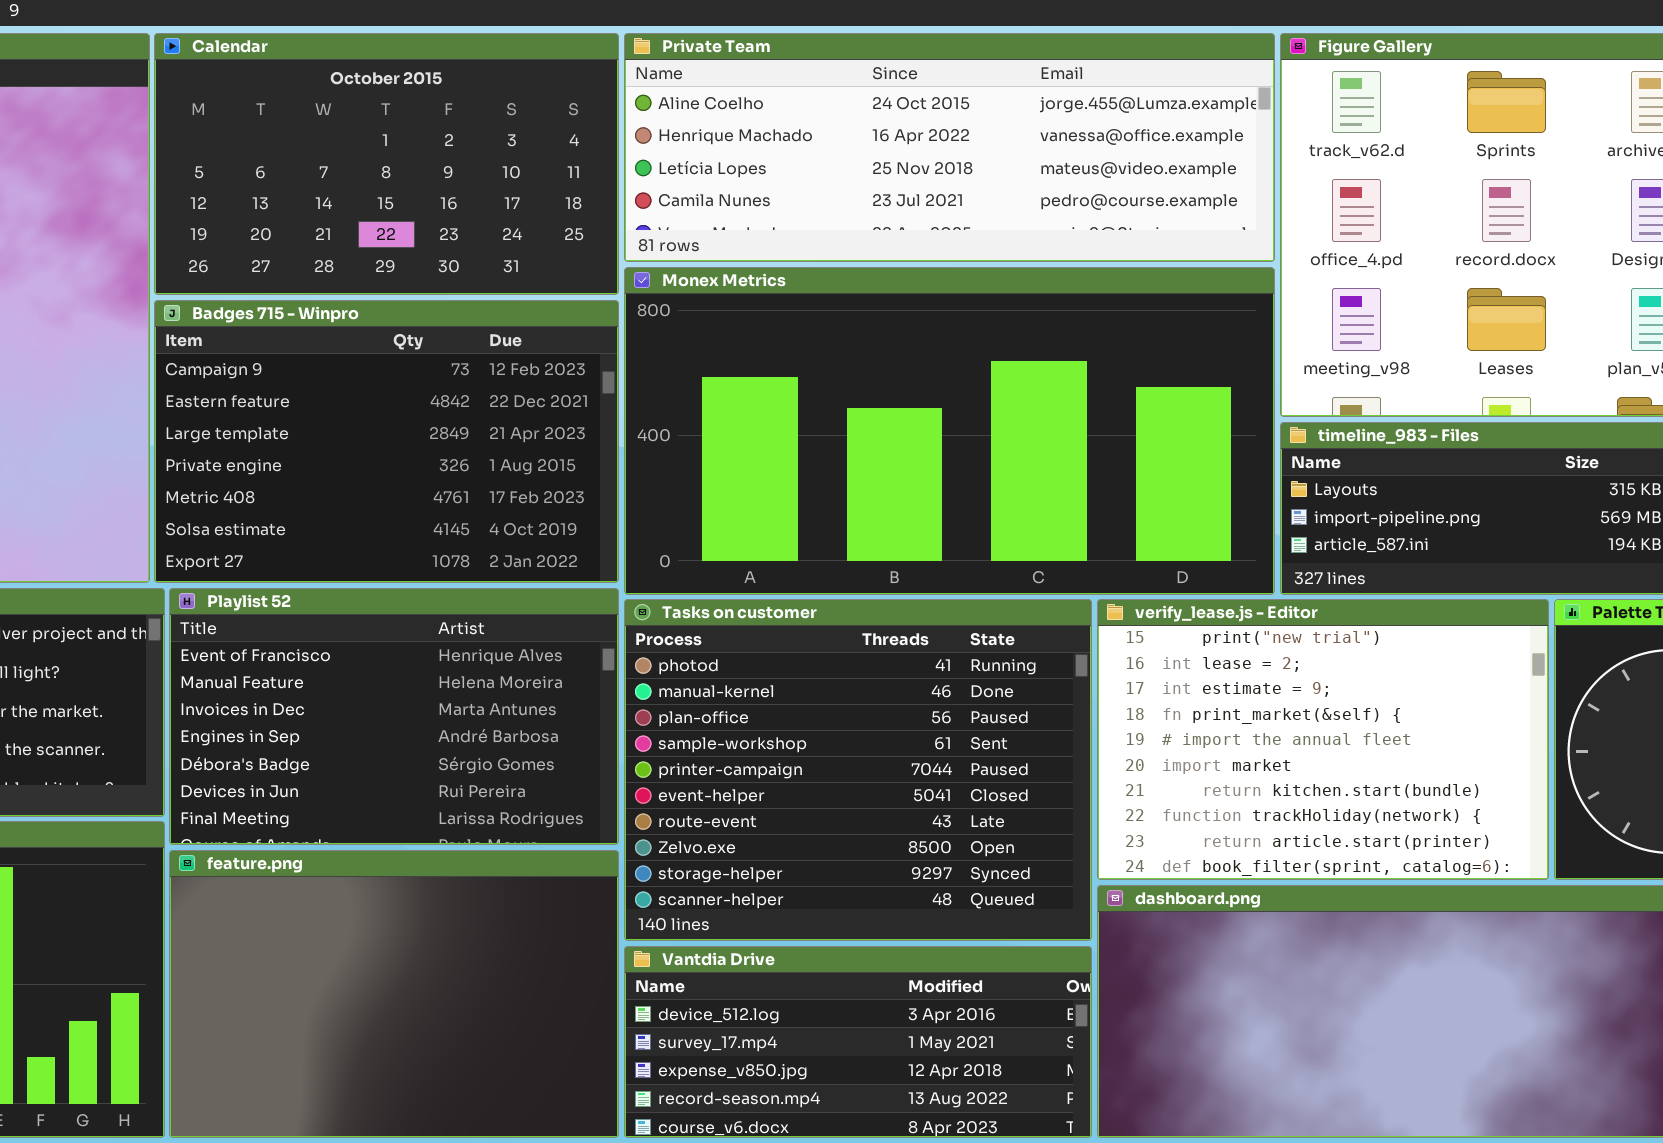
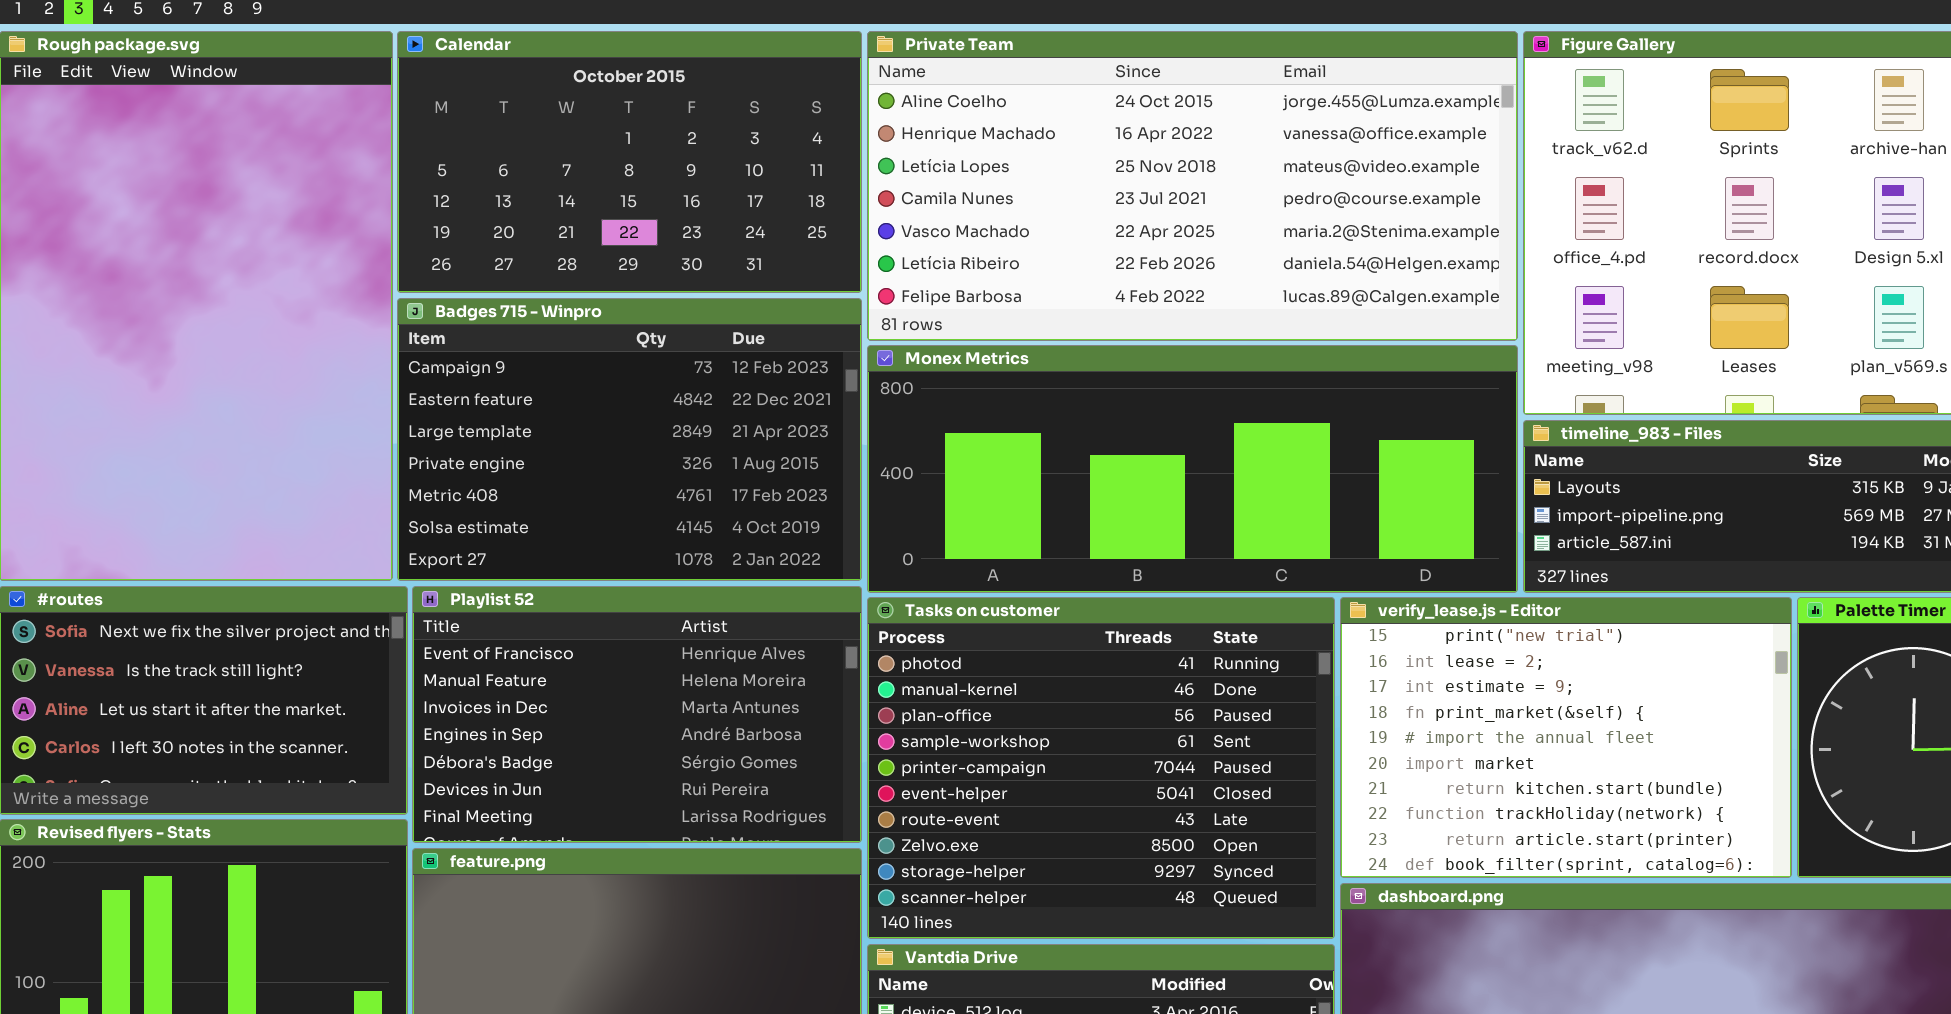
Private Team: [624,33,1275,262] -> [867,31,1518,341], resized
Monex Metrics: [624,267,1275,595] -> [867,345,1518,593], resized

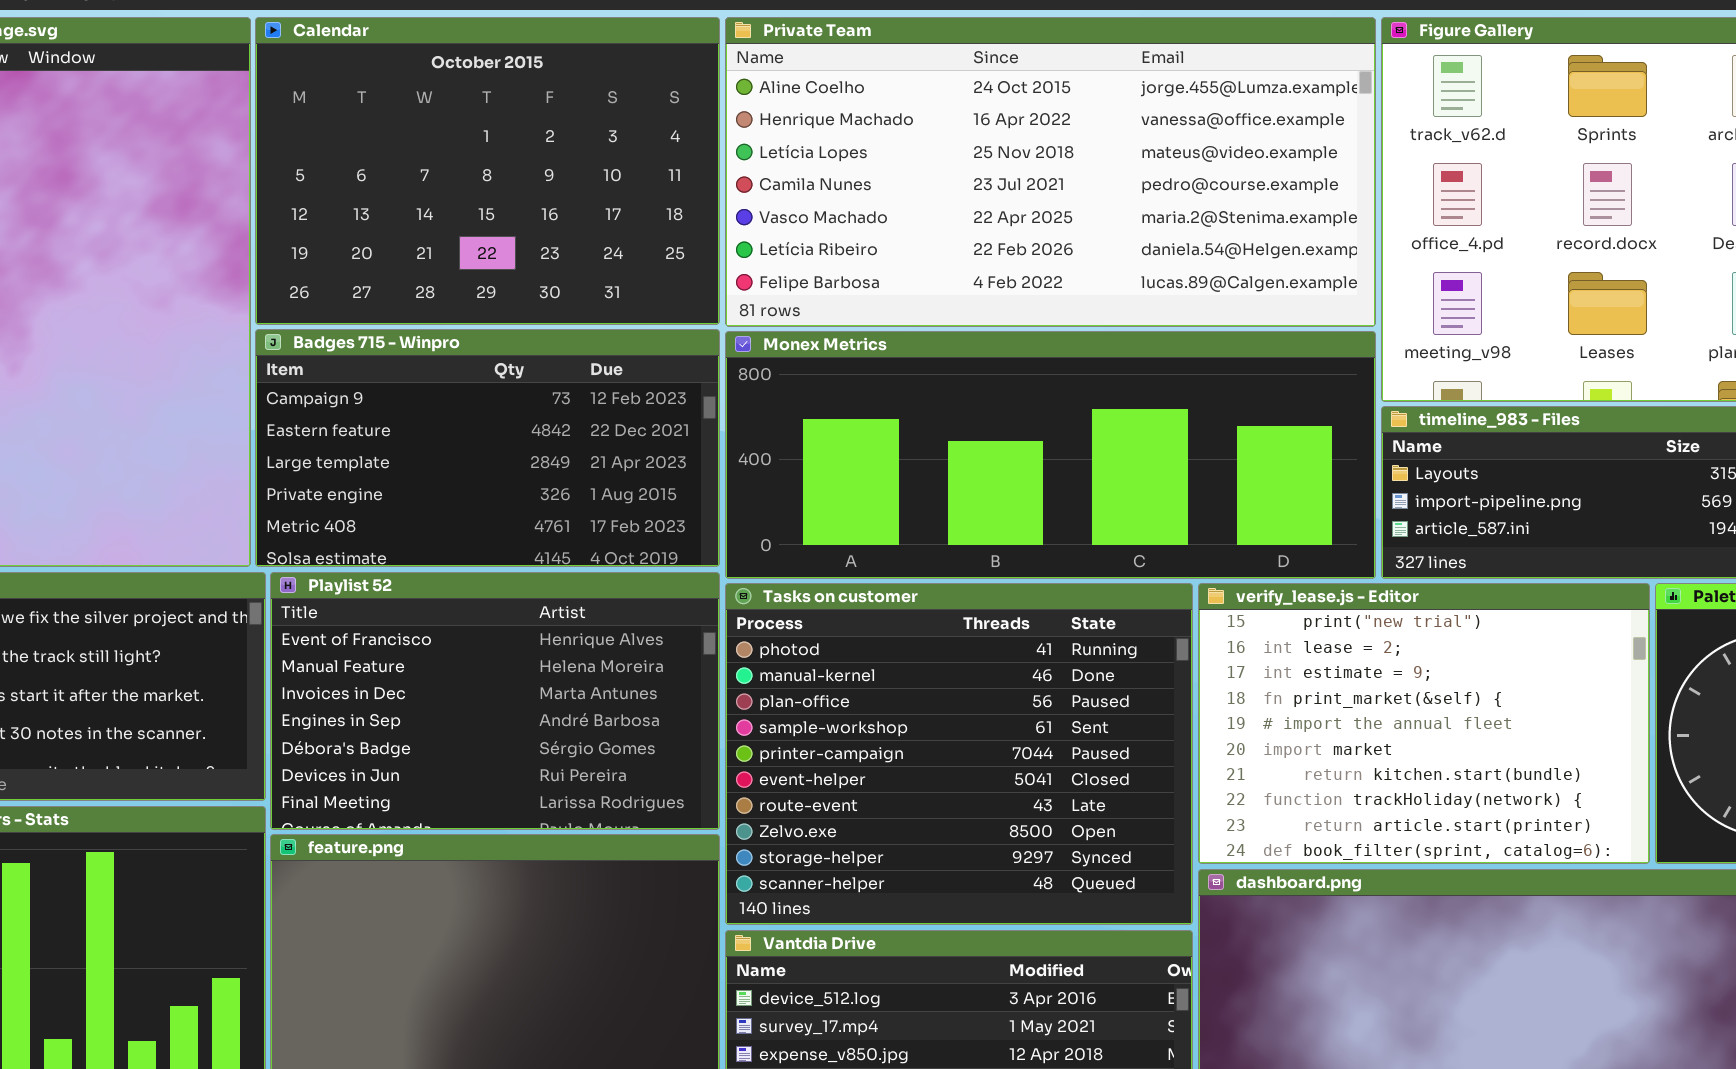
Calendar: [397,31,862,293] -> [255,17,720,325], resized
Badges 715 - Winpro: [397,298,862,581] -> [255,329,720,567], resized

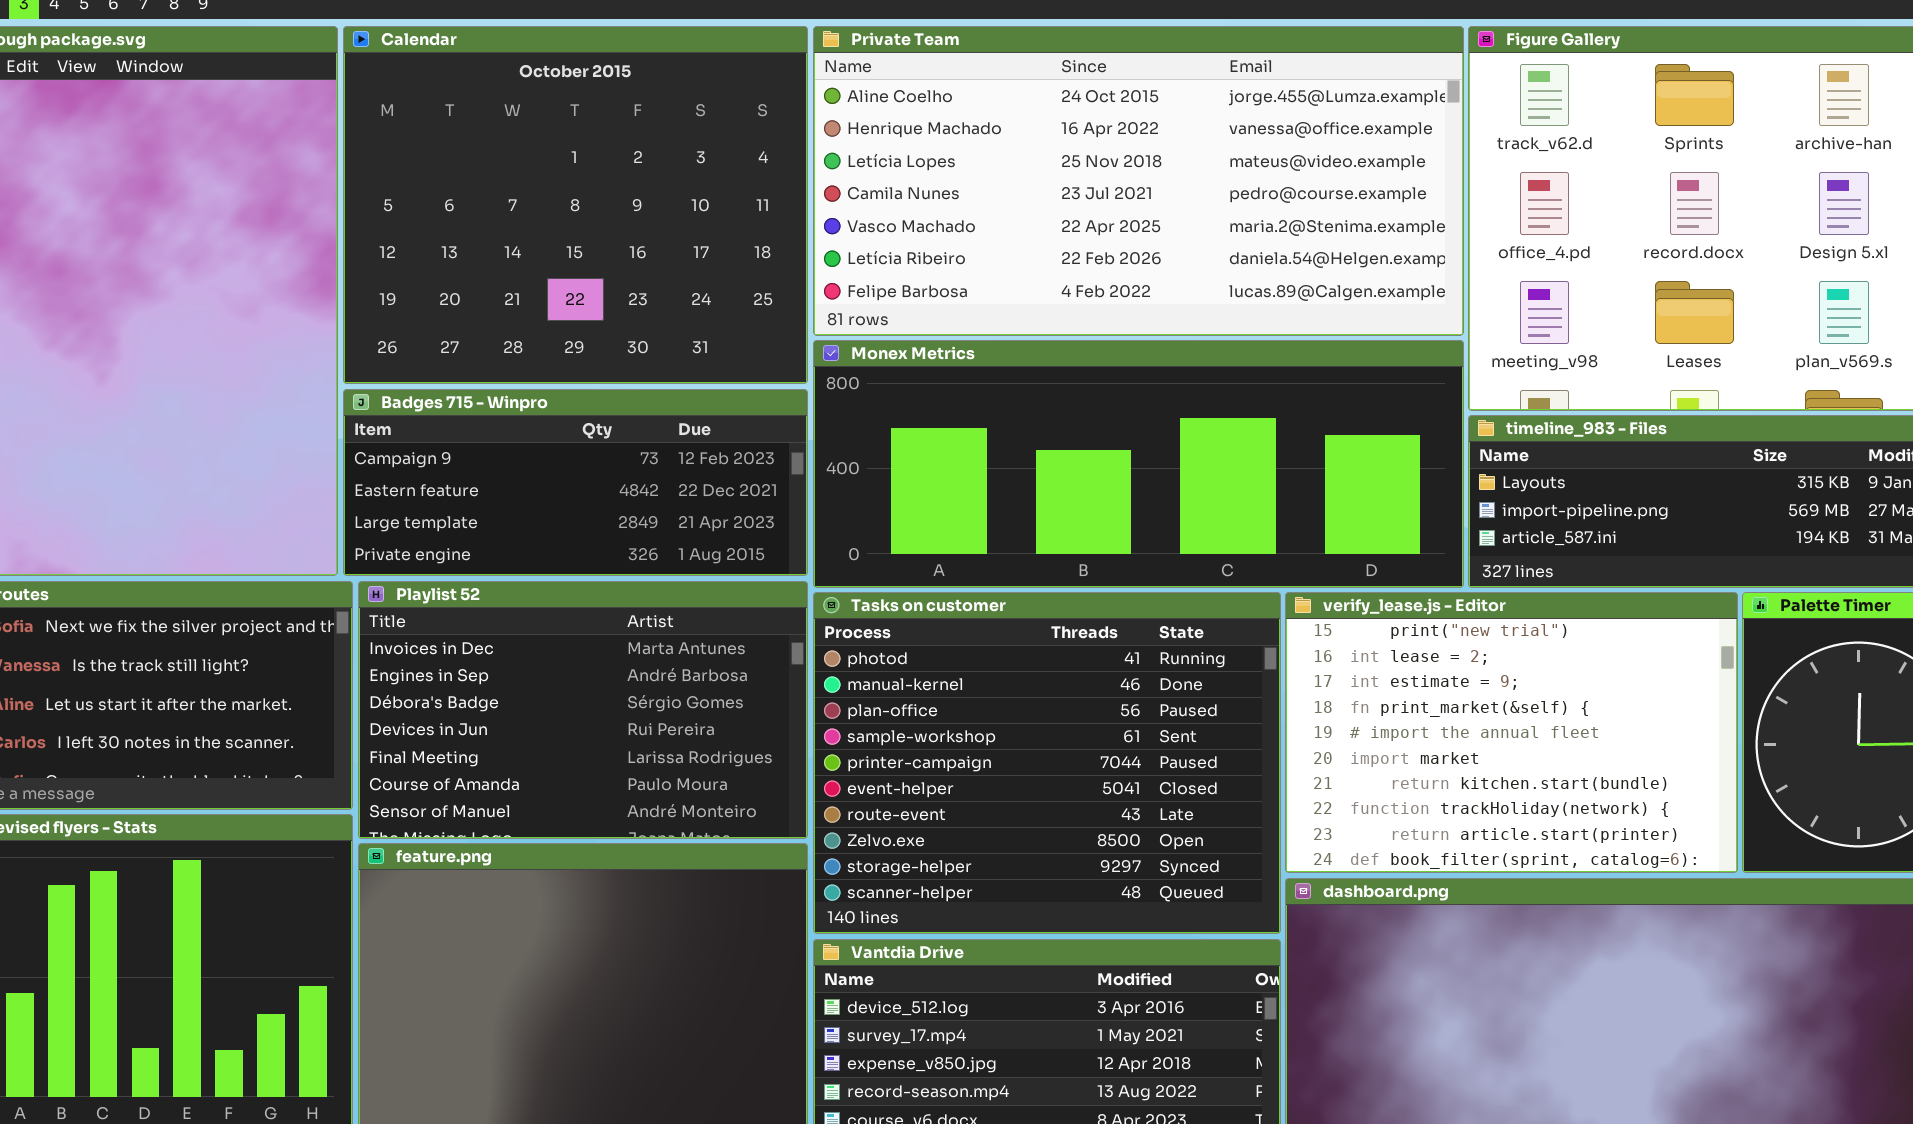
Calendar: [255,17,720,325] -> [343,26,808,384], resized
Badges 715 - Winpro: [255,329,720,567] -> [343,389,808,576], resized
Playlist 52: [270,572,720,830] -> [358,581,808,839], scrolled down 2 rows

